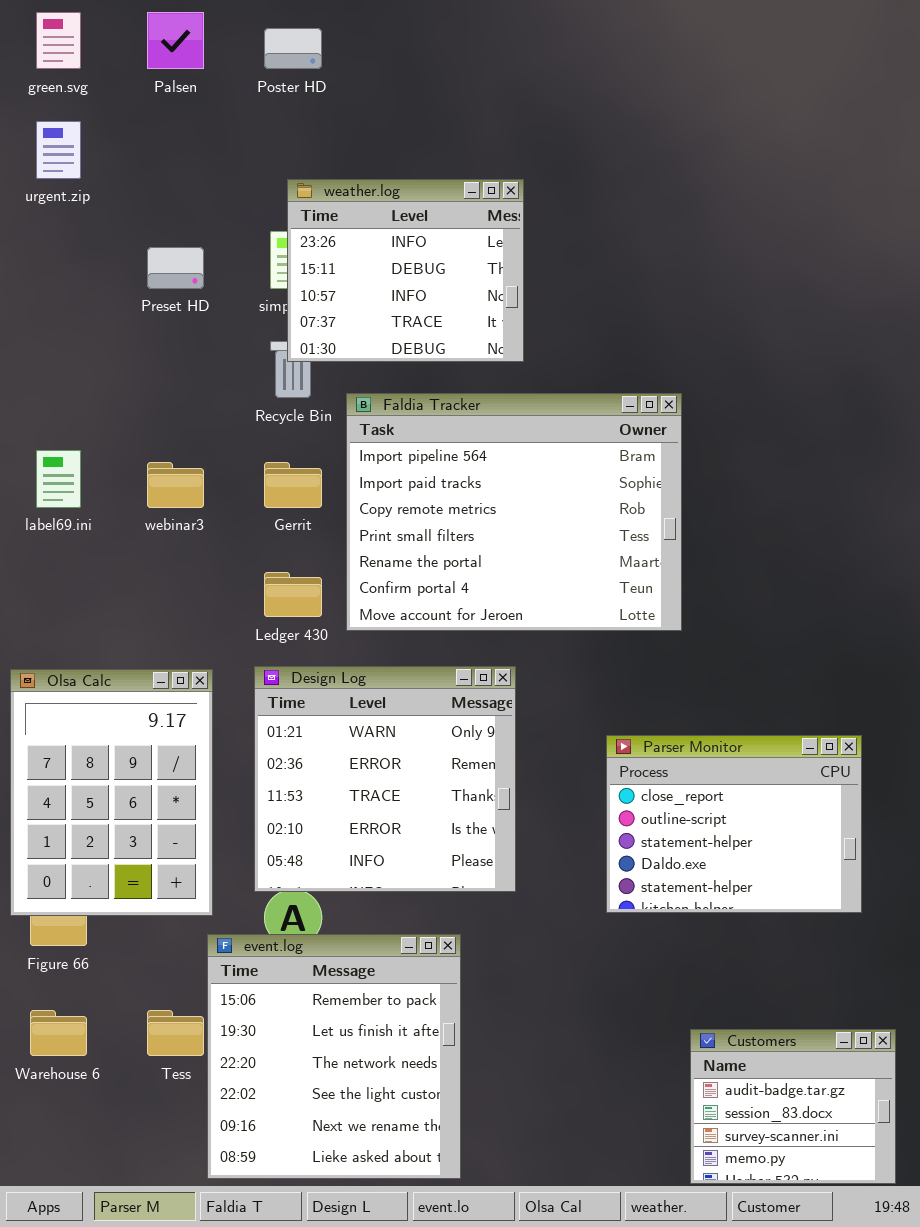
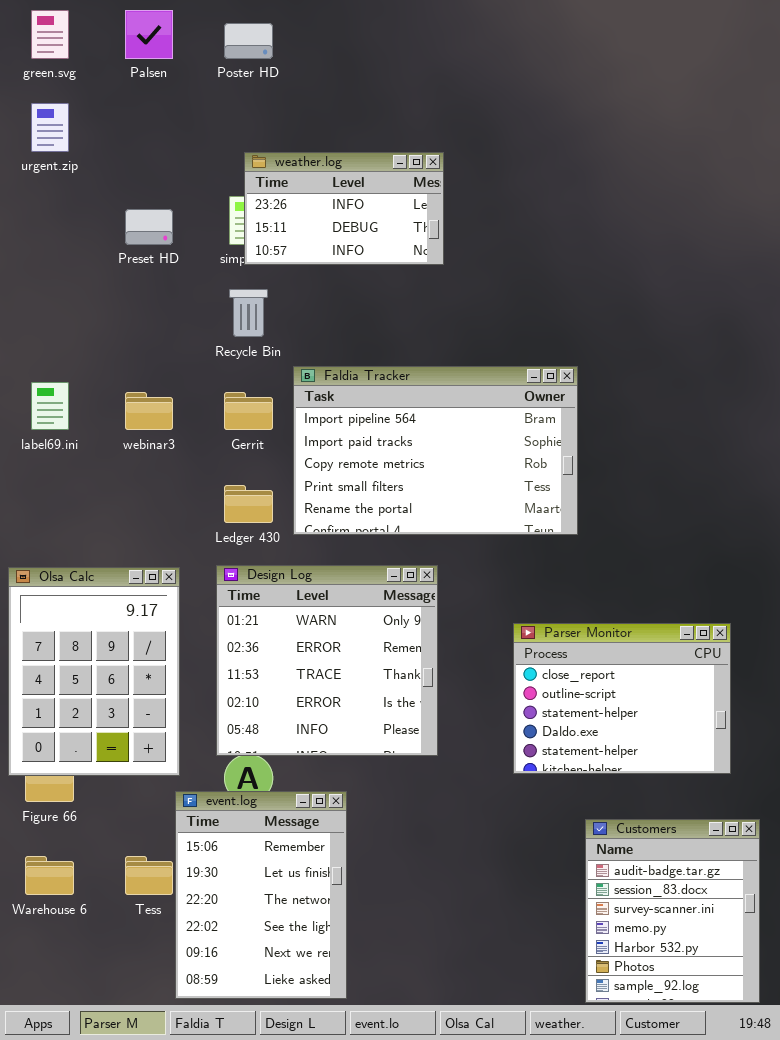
weather.log: [287,179,524,362] -> [244,152,444,265], resized
Faldia Tracker: [346,393,682,631] -> [293,366,578,535], resized
event.log: [207,934,461,1179] -> [175,791,347,999], resized
Customers: [690,1029,896,1184] -> [585,819,760,1003], resized

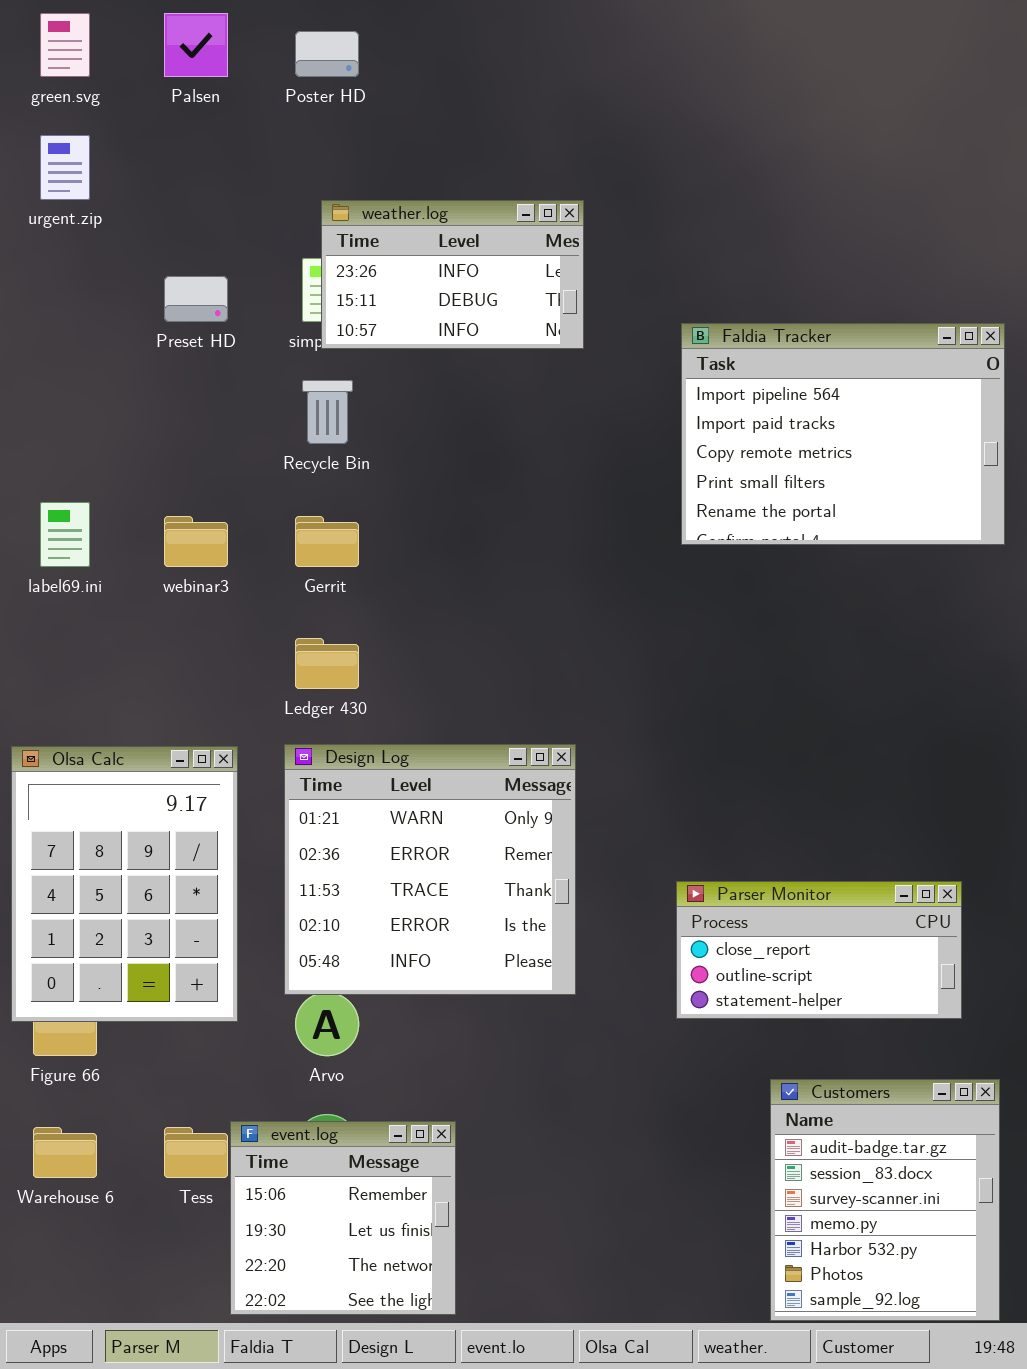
Faldia Tracker: [293,366,578,535] -> [681,323,1005,545], moved, resized
Parser Monitor: [513,623,731,774] -> [676,881,962,1019], resized
event.log: [175,791,347,999] -> [230,1121,456,1315], resized

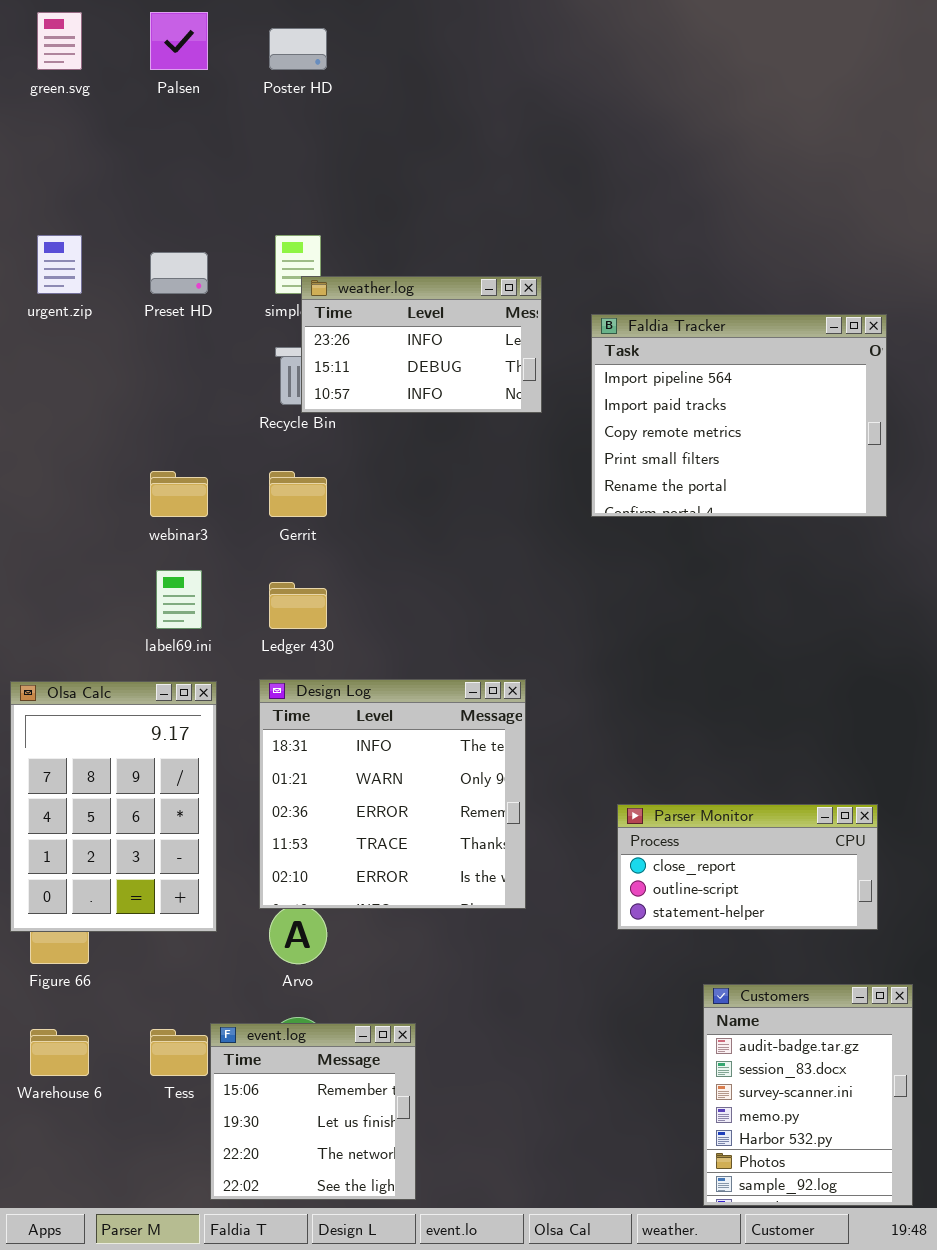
urgent.zip: [40,135,90,200] -> [37,235,82,294], moved
weather.log: [321,200,584,349] -> [301,276,542,413], moved
Faldia Tracker: [681,323,1005,545] -> [591,314,887,517], moved
label69.ini: [40,502,90,567] -> [156,570,202,629], moved
Design Log: [284,744,576,995] -> [259,679,526,909], scrolled up 1 row

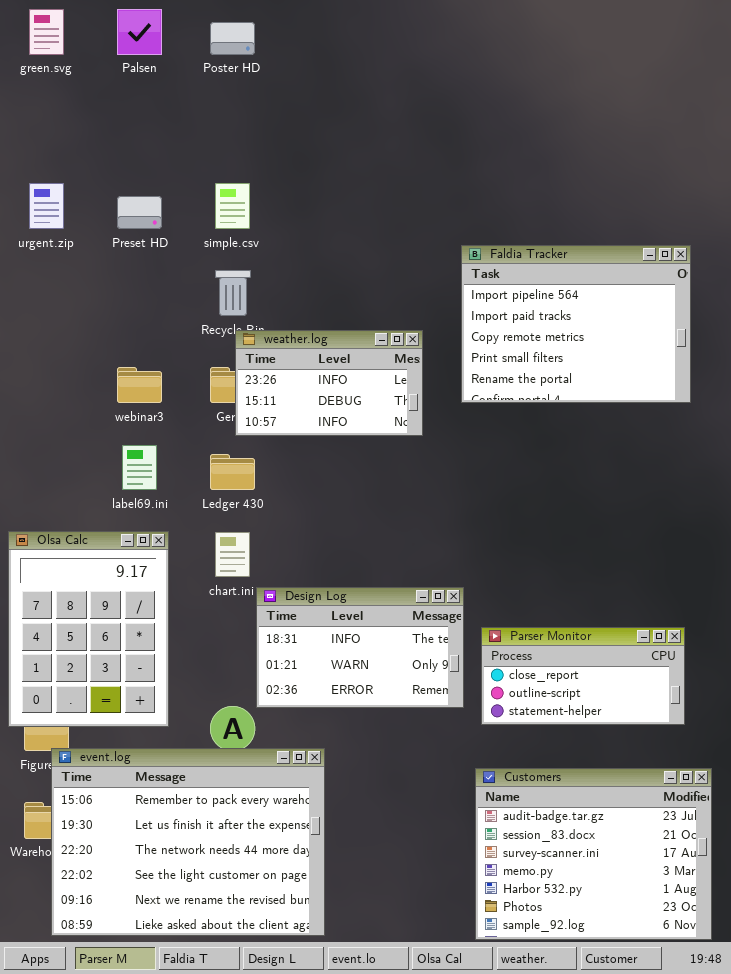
weather.log: [301,276,542,413] -> [235,330,423,436], moved
Design Log: [259,679,526,909] -> [256,587,464,708], moved, resized
Customers: [703,984,913,1206] -> [475,768,712,940], resized
event.log: [210,1023,416,1200] -> [51,748,325,936], resized

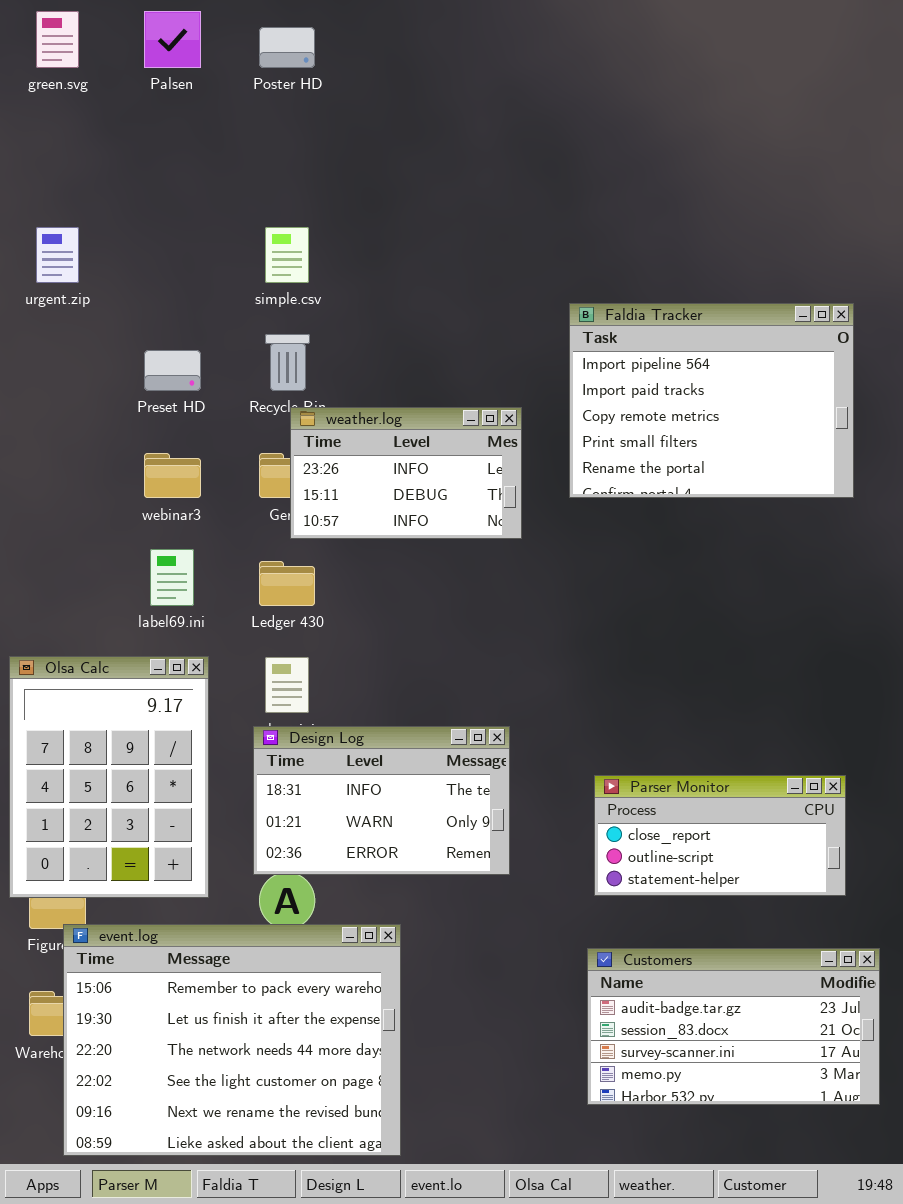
Preset HD: [117,196,162,229] -> [144,350,201,391], moved
Design Log: [256,587,464,708] -> [253,726,510,875], moved
Customers: [475,768,712,940] -> [587,948,880,1105], resized

